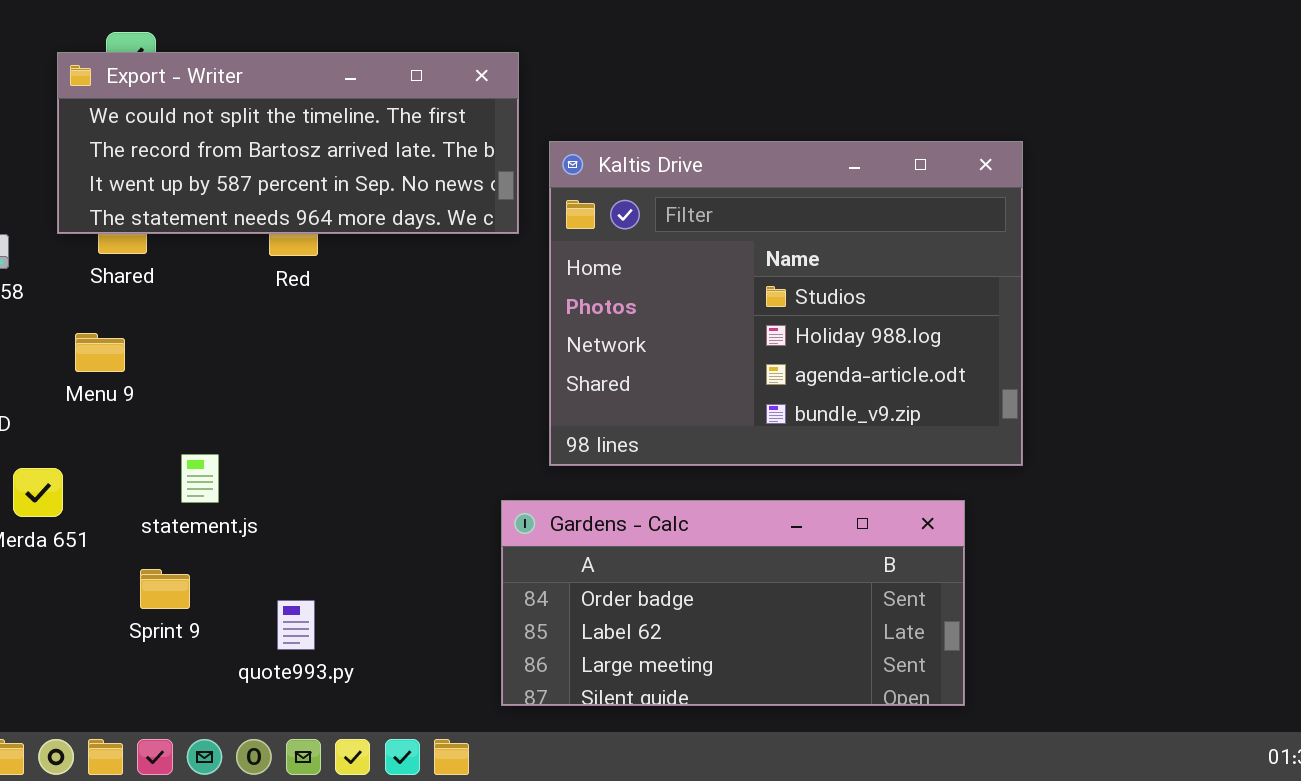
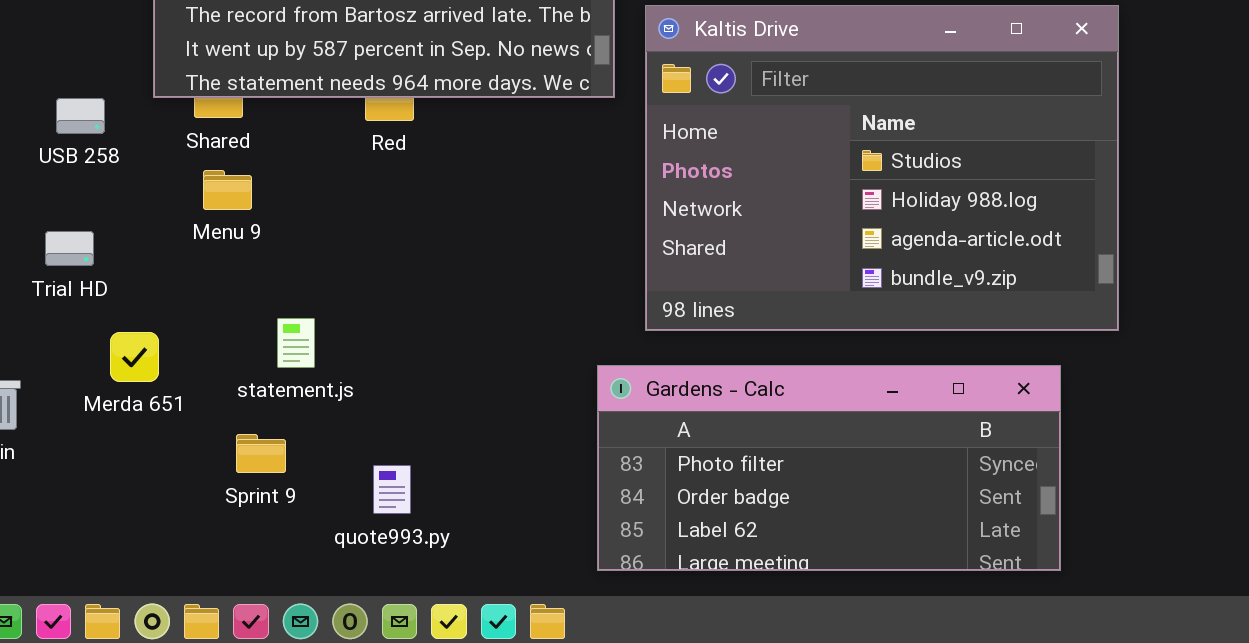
Menu 9: [75,333,125,372] -> [203,170,252,210], moved
Gardens - Calc: [501,500,965,706] -> [597,365,1061,571], scrolled up 1 row

